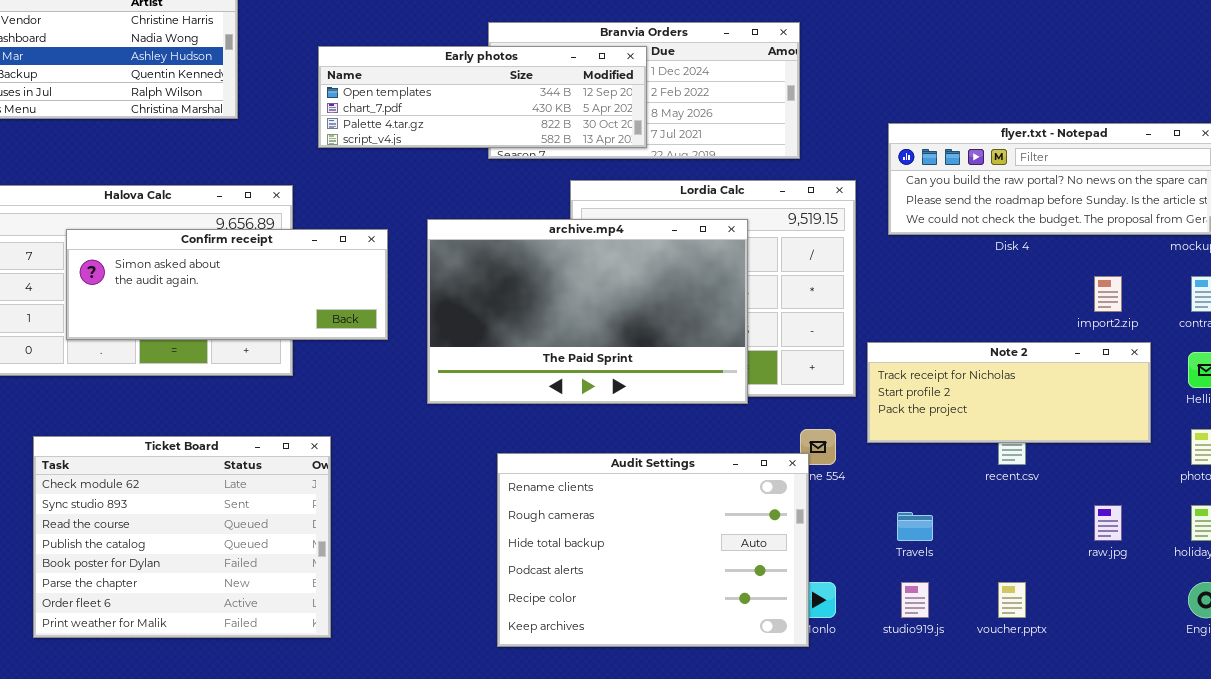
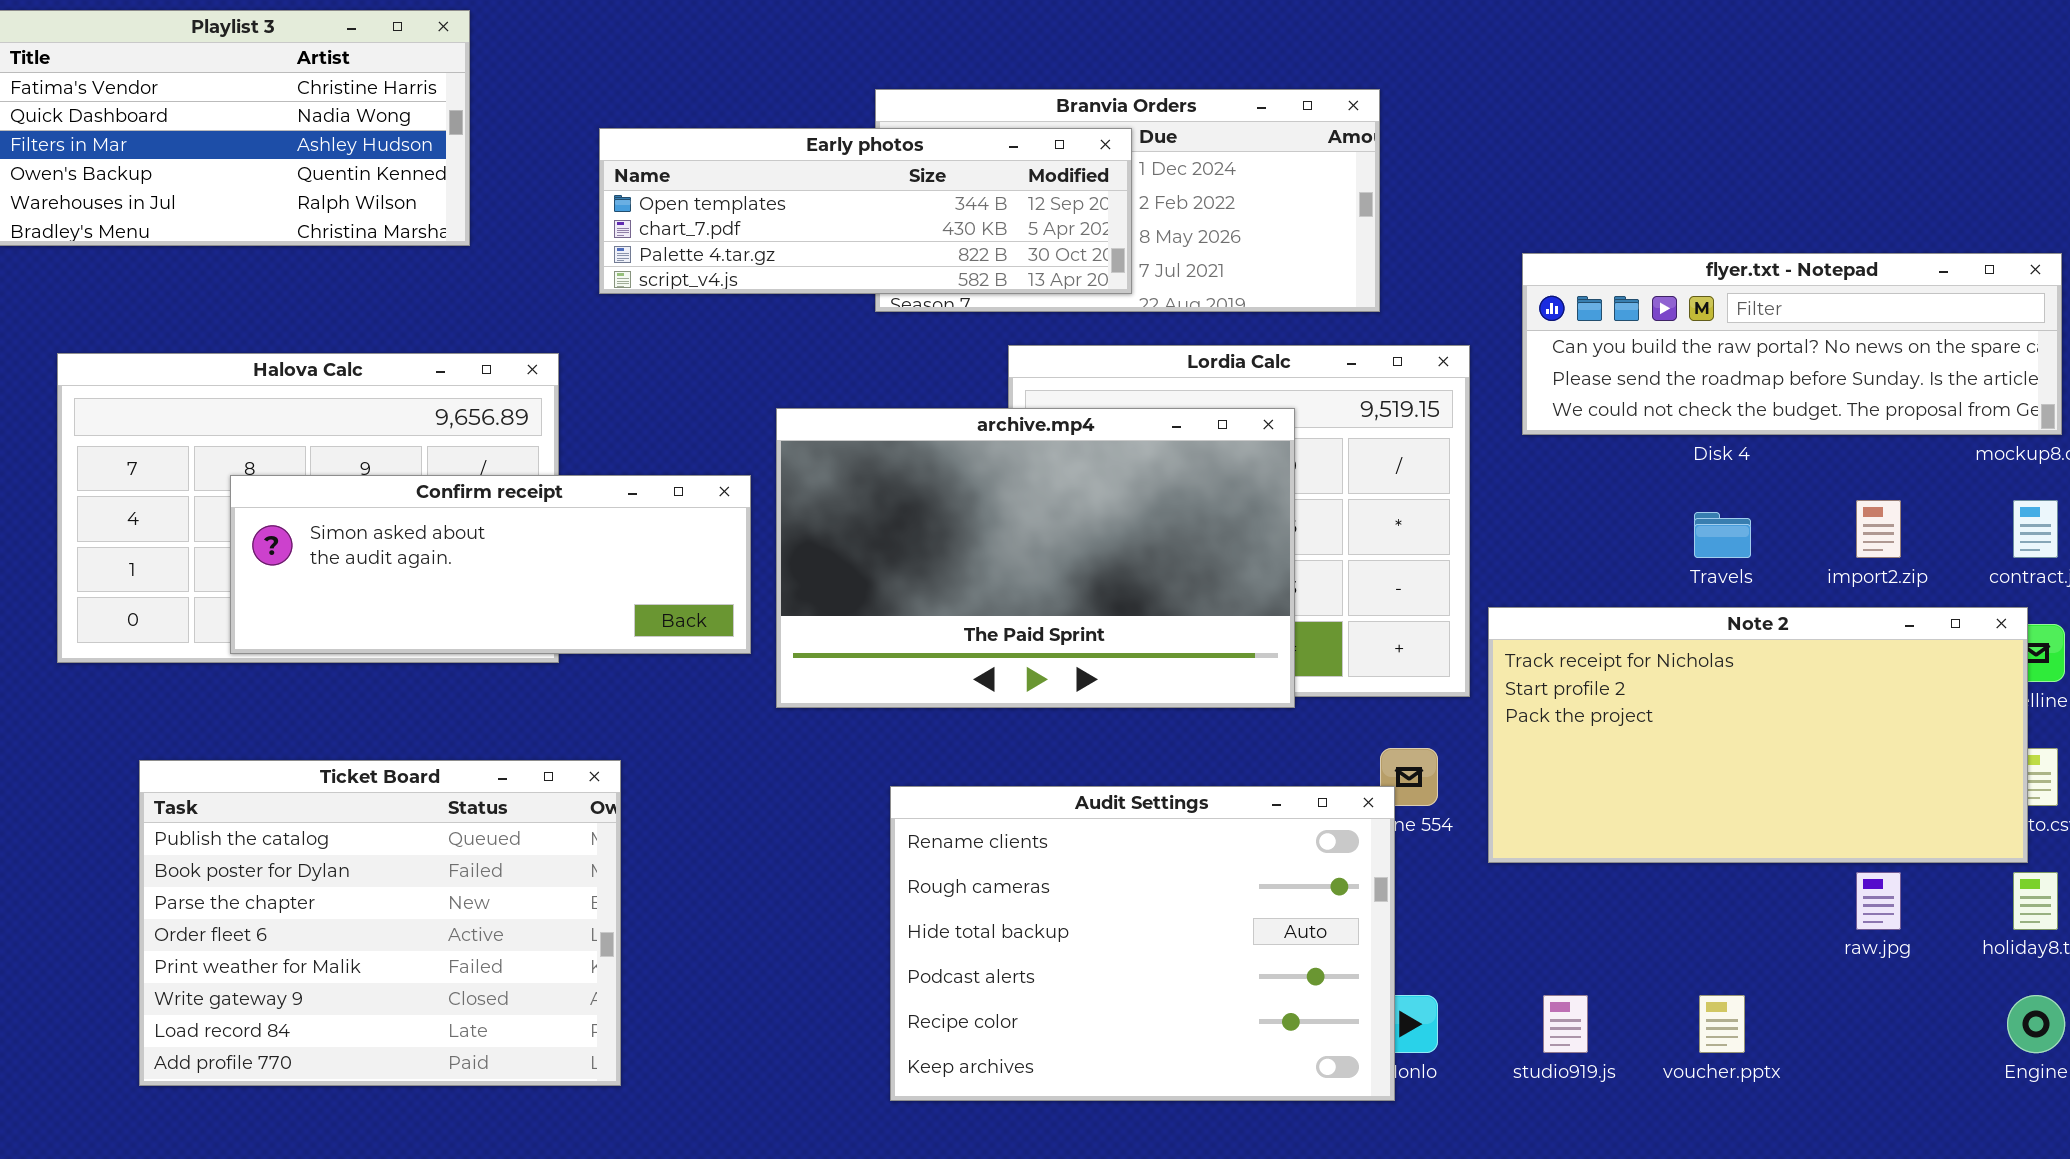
Confirm receipt: [66,229,388,340] -> [230,475,751,654], moved
Note 2: [867,342,1151,443] -> [1488,607,2028,863], resized
Ticket Board: [33,436,331,638] -> [139,760,621,1086], scrolled down 3 rows
Travels: [897,512,933,541] -> [1694,512,1751,558], moved

